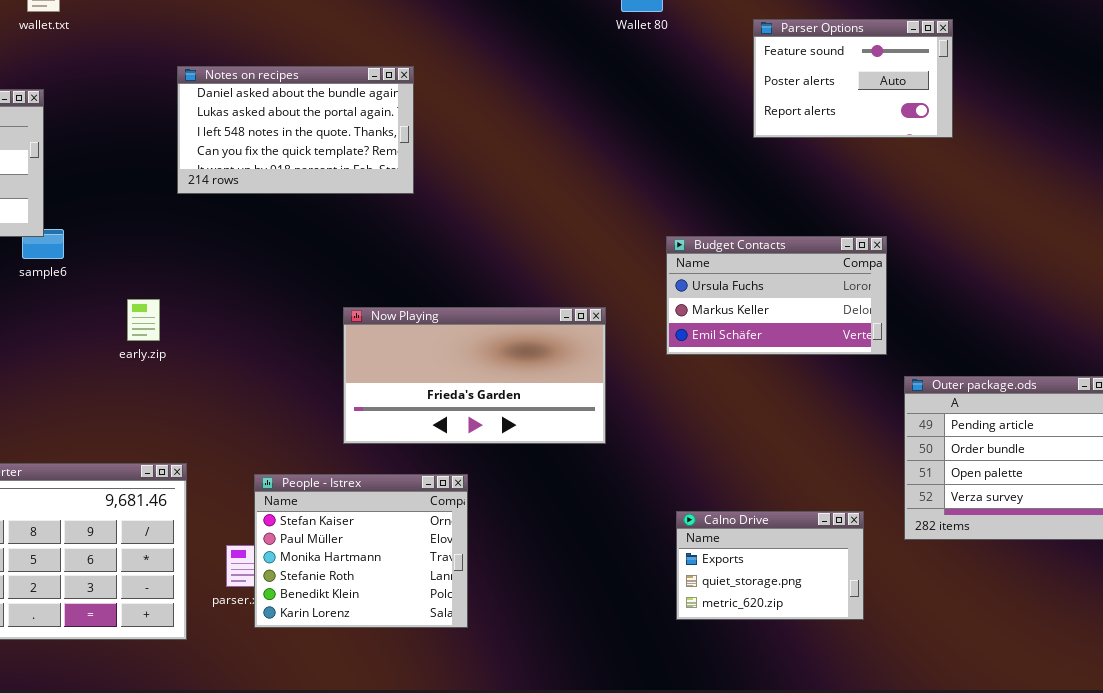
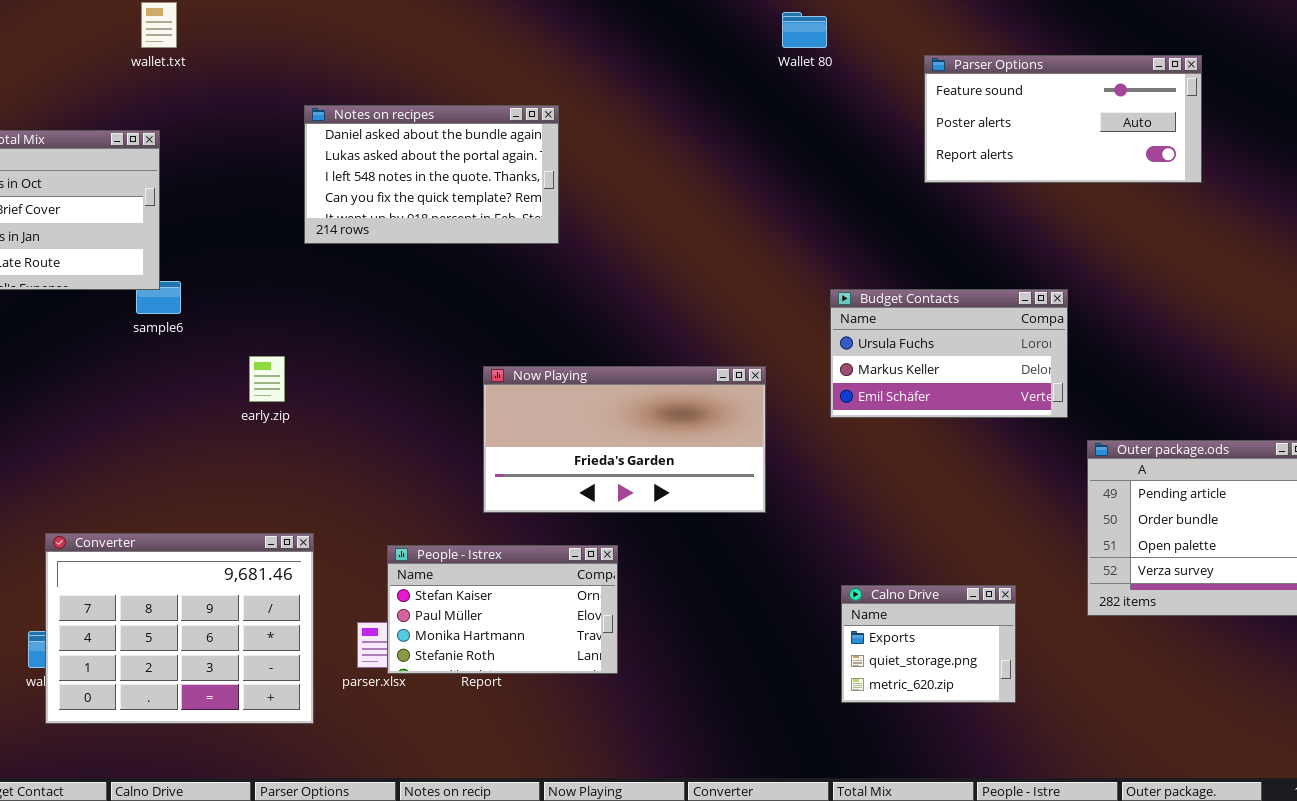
Parser Options: [753,19,953,138] -> [924,55,1202,183], resized
People - Istrex: [254,474,468,628] -> [387,545,618,674], resized
Calno Drive: [676,511,864,620] -> [841,585,1016,703], resized

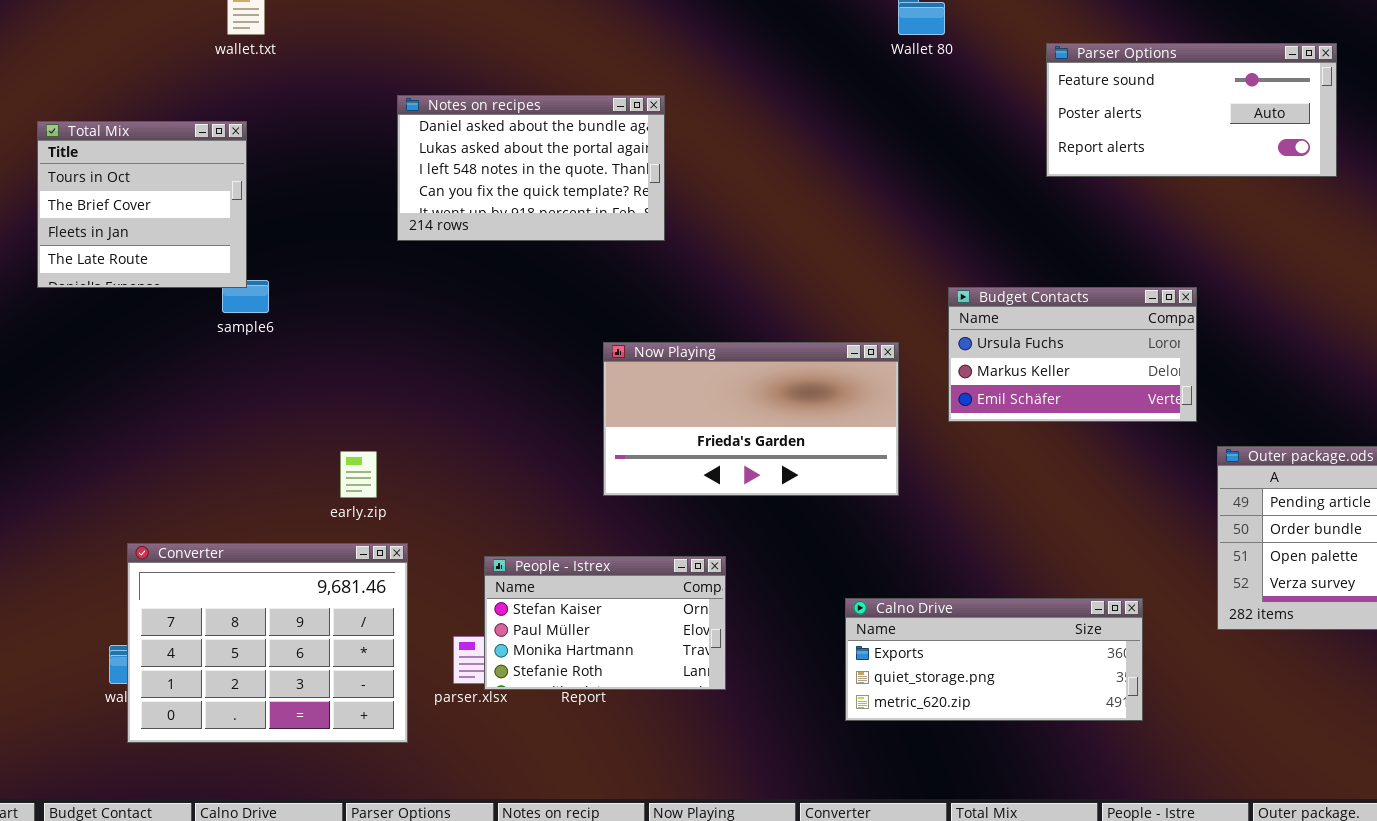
early.zip: [249,356,285,402] -> [340,451,377,498], moved
Now Playing: [483,366,766,513] -> [603,342,899,496], moved
Calno Drive: [841,585,1016,703] -> [845,598,1143,721], resized

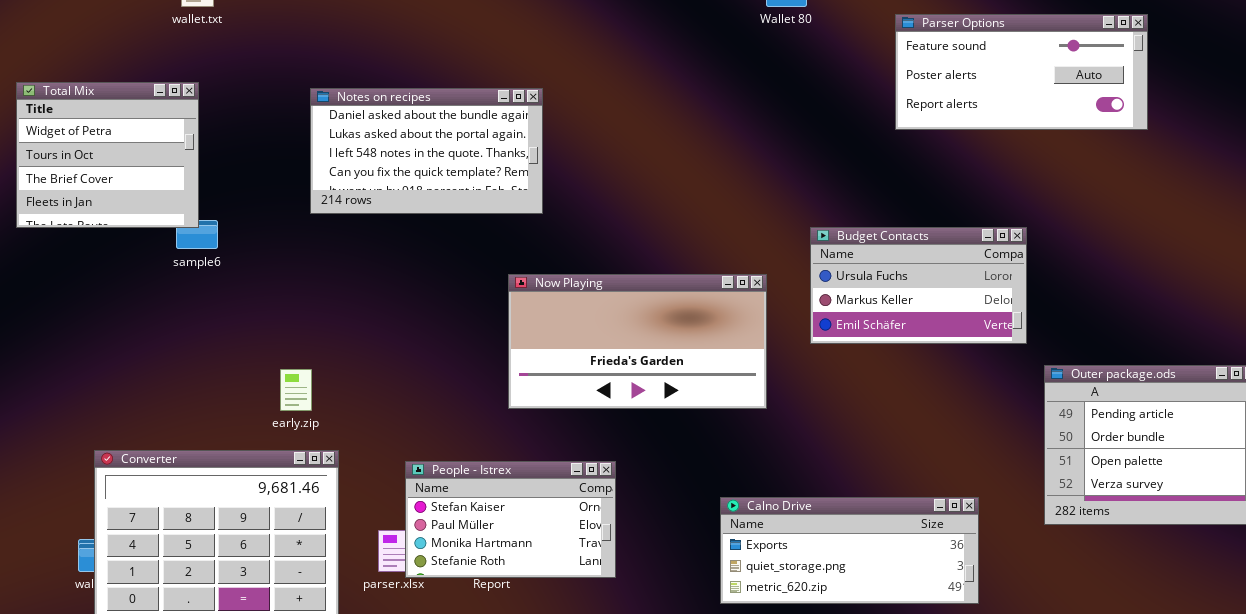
Notes on recipes: [397,95,665,241] -> [310,88,543,214], moved
Total Mix: [37,121,247,288] -> [16,82,199,228], scrolled up 1 row

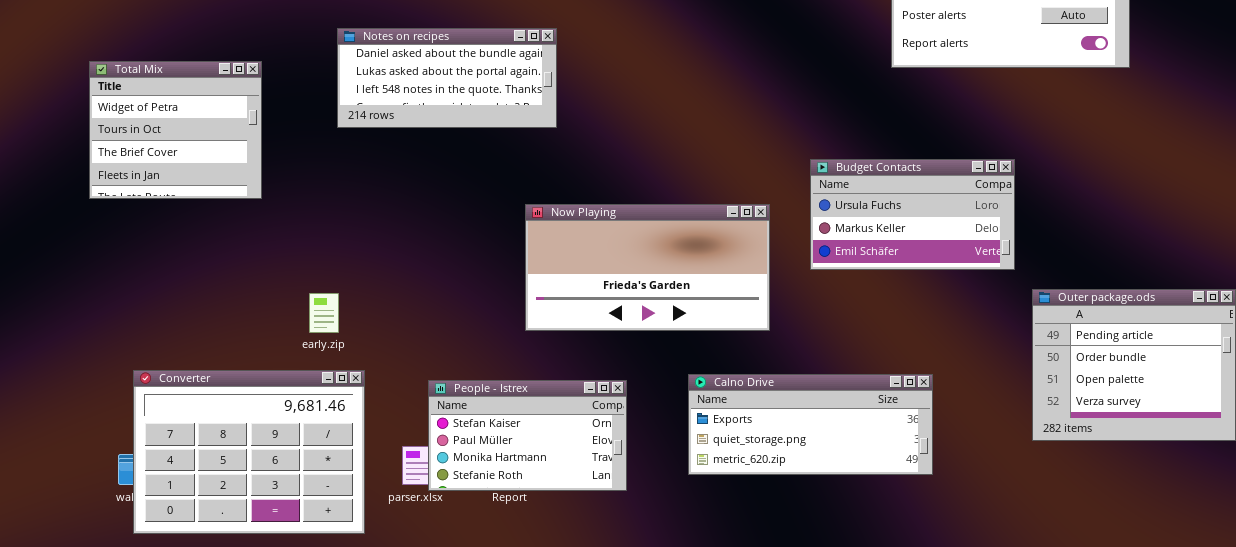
Total Mix: [16,82,199,228] -> [89,61,262,199], moved
Notes on recipes: [310,88,543,214] -> [337,28,557,128], resized
Calno Drive: [720,497,979,604] -> [688,374,933,475], moved

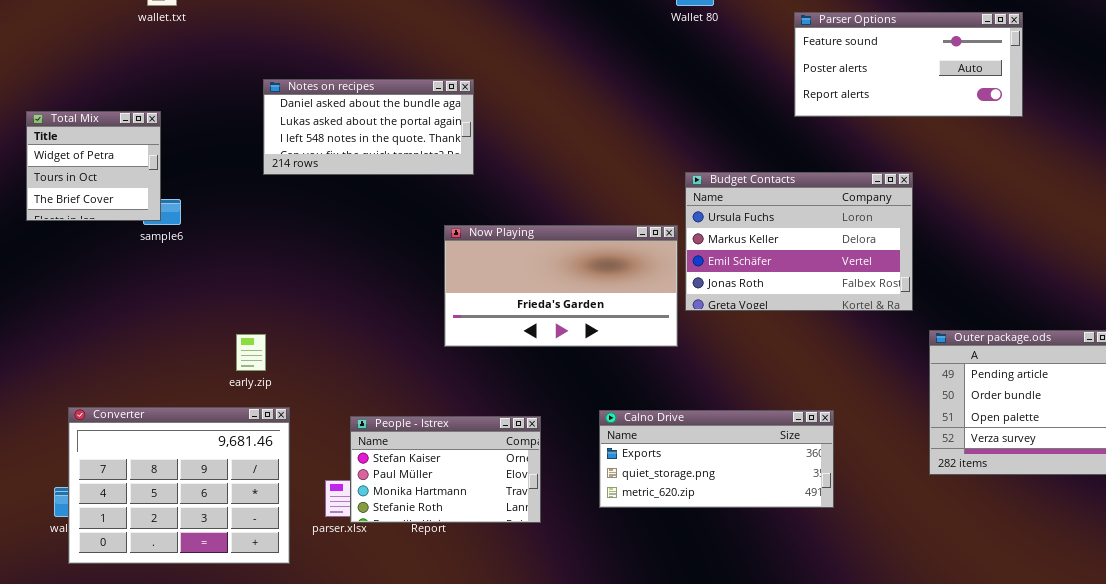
Total Mix: [89,61,262,199] -> [26,111,161,221], resized
Budget Contacts: [810,159,1015,270] -> [685,172,913,311], resized
Now Playing: [525,204,770,331] -> [444,225,678,347], moved

